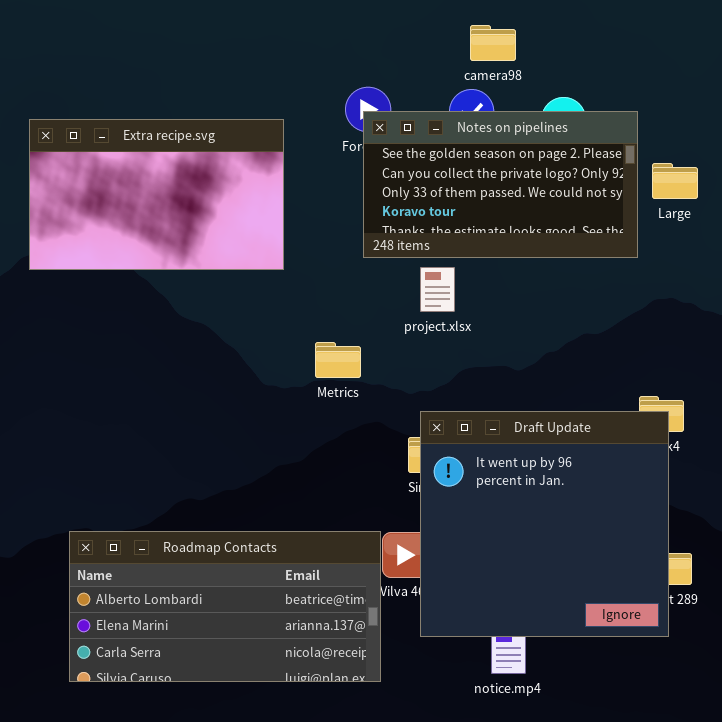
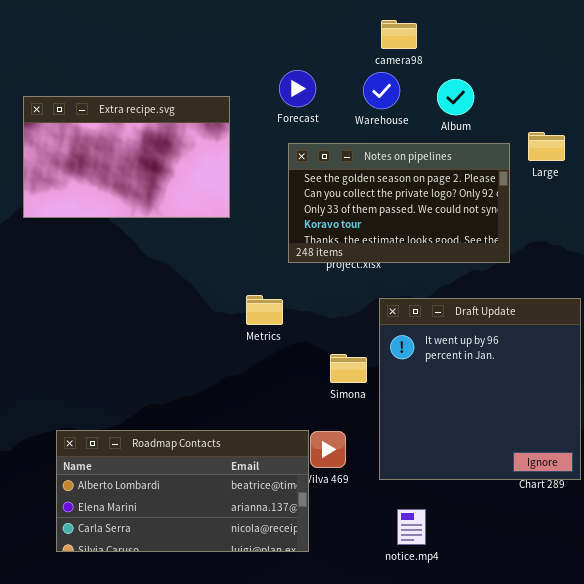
Notes on pipelines: [363,111,638,258] -> [288,143,510,263], moved
Metrics: [315,342,361,378] -> [246,295,283,325], moved
Draft Update: [420,411,669,637] -> [379,298,581,480], moved

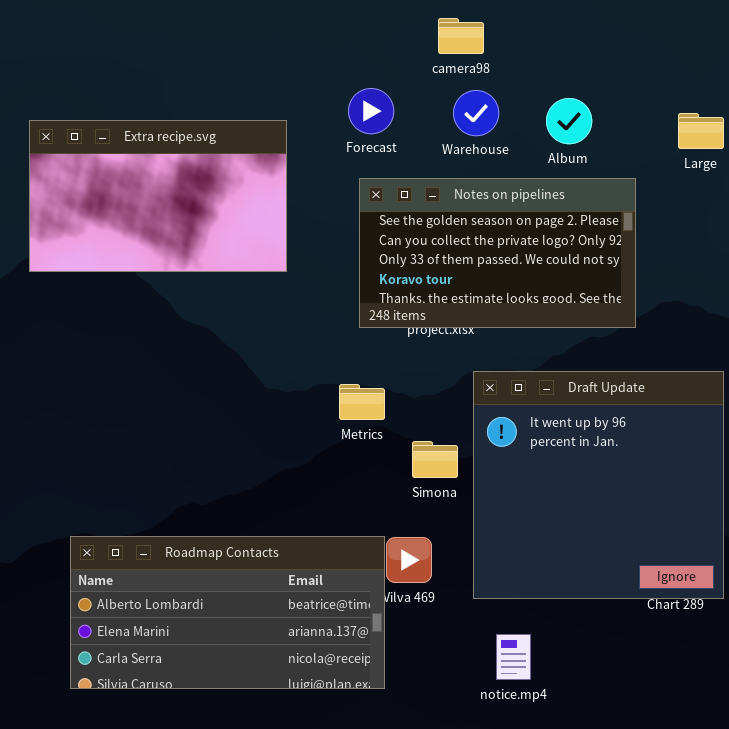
camera98: [381,20,417,49] -> [438,18,484,54], moved
Large: [528,132,565,161] -> [678,113,724,149], moved
Metrics: [246,295,283,325] -> [339,384,385,420], moved

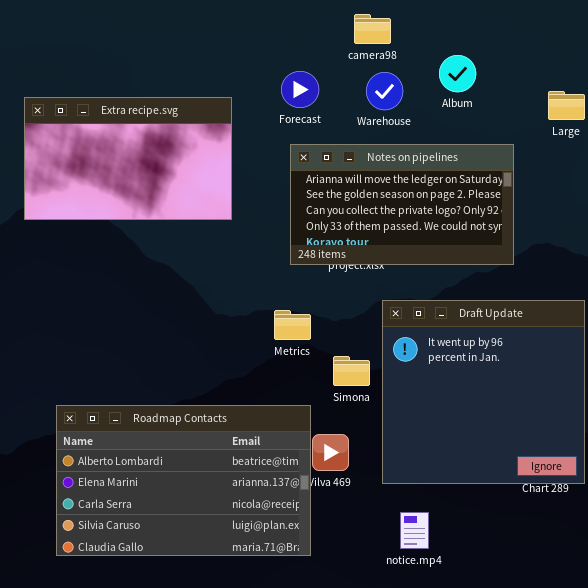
Album: [546,98,592,144] -> [439,55,476,92], moved
Notes on pipelines: [359,178,636,328] -> [290,144,514,265], scrolled up 1 row
Roadmap Contacts: [70,536,385,689] -> [56,405,311,556], resized

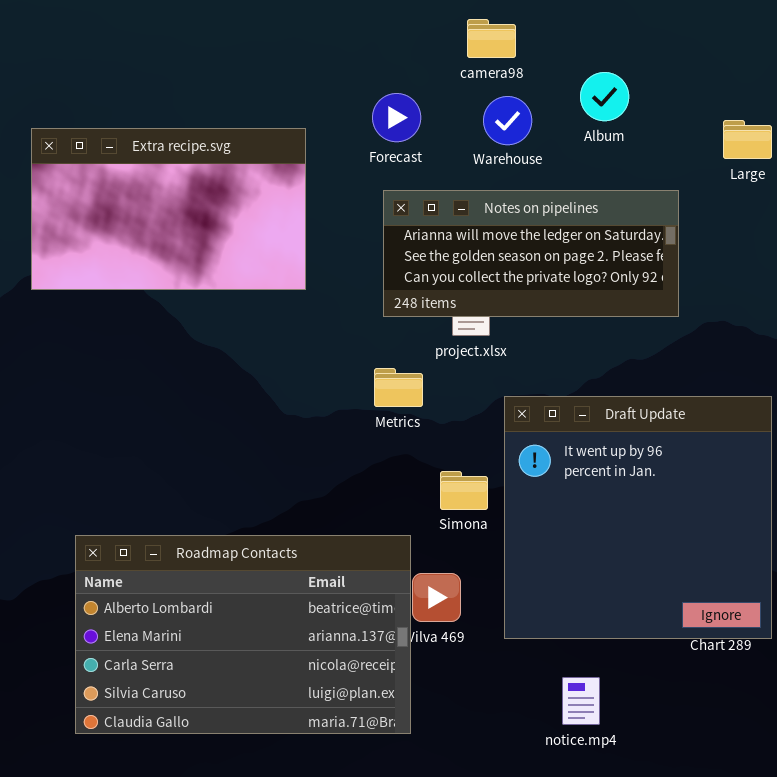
Notes on pipelines: [290,144,514,265] -> [383,190,679,317], resized
Metrics: [274,310,311,340] -> [374,368,423,407], moved
notice.mp4: [400,512,429,549] -> [562,677,600,725], moved

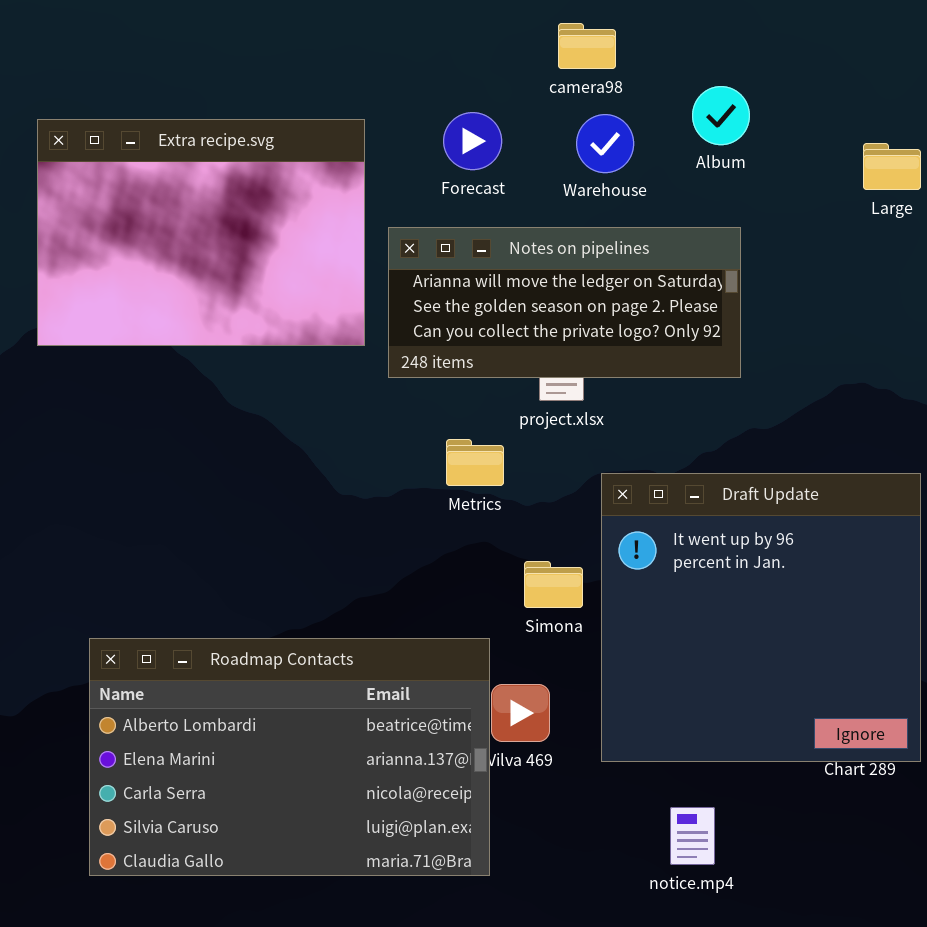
Extra recipe.svg: [31,128,306,290] -> [37,119,365,346], resized
Notes on pipelines: [383,190,679,317] -> [388,227,741,378], moved

